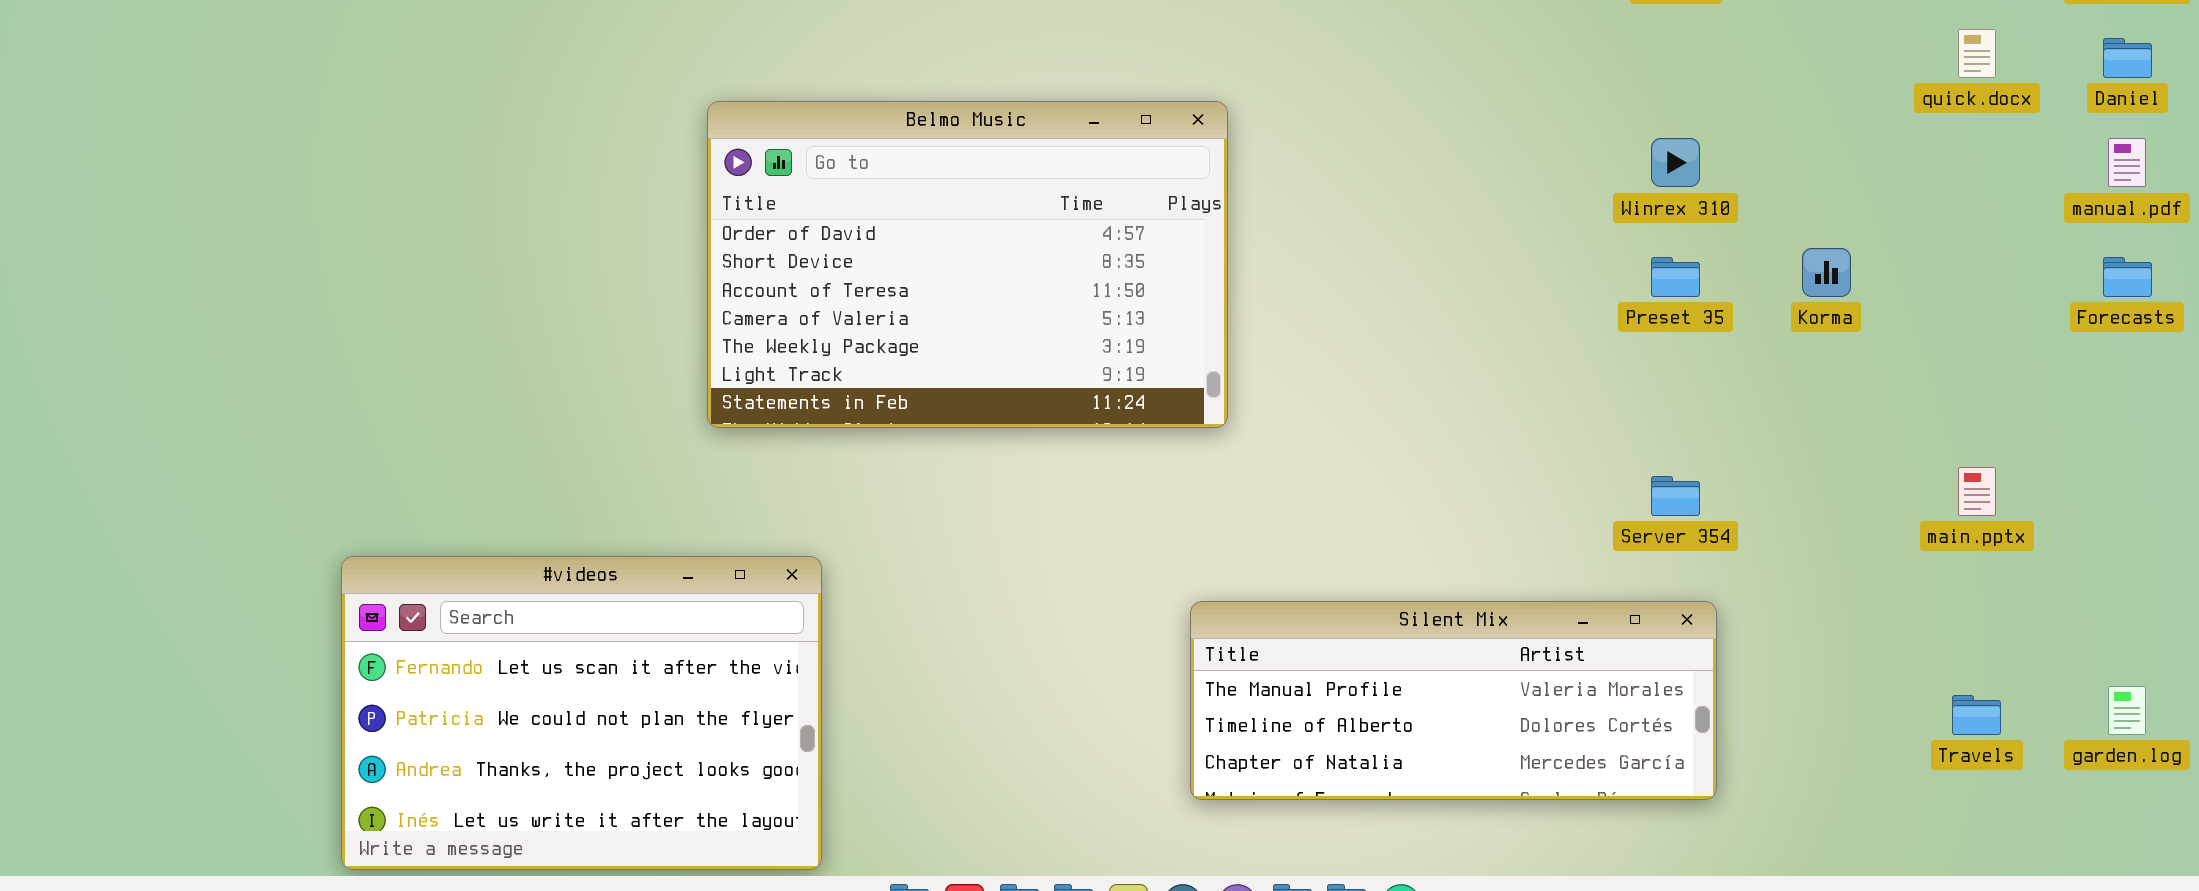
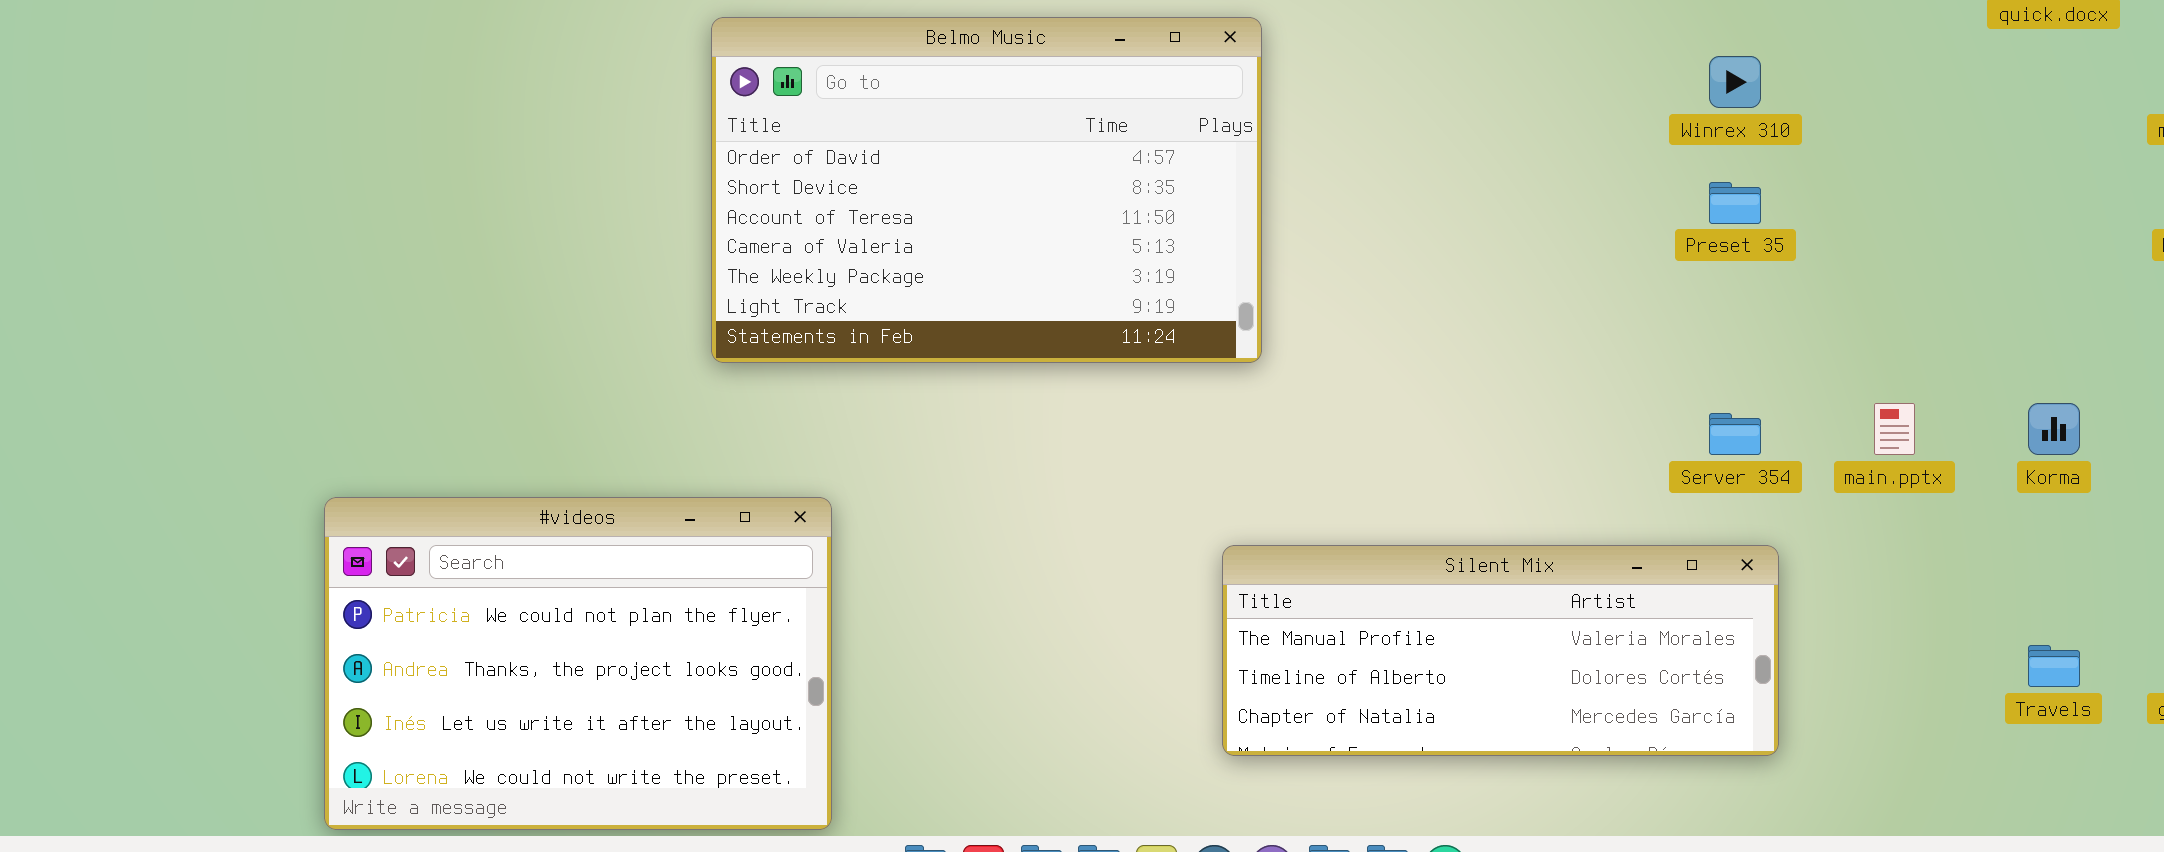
Korma: [1802,248,1851,297] -> [2028,403,2080,455], moved
main.pptx: [1958,467,1996,516] -> [1874,403,1915,455], moved
#videos: [341,556,822,870] -> [324,497,832,830], scrolled down 1 row

